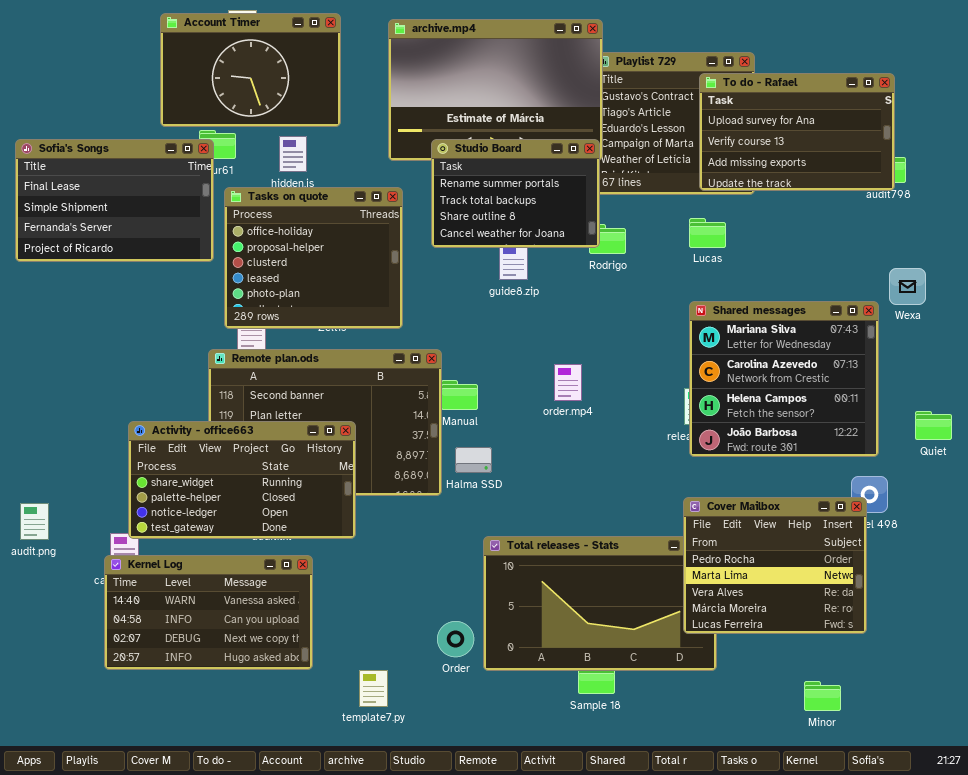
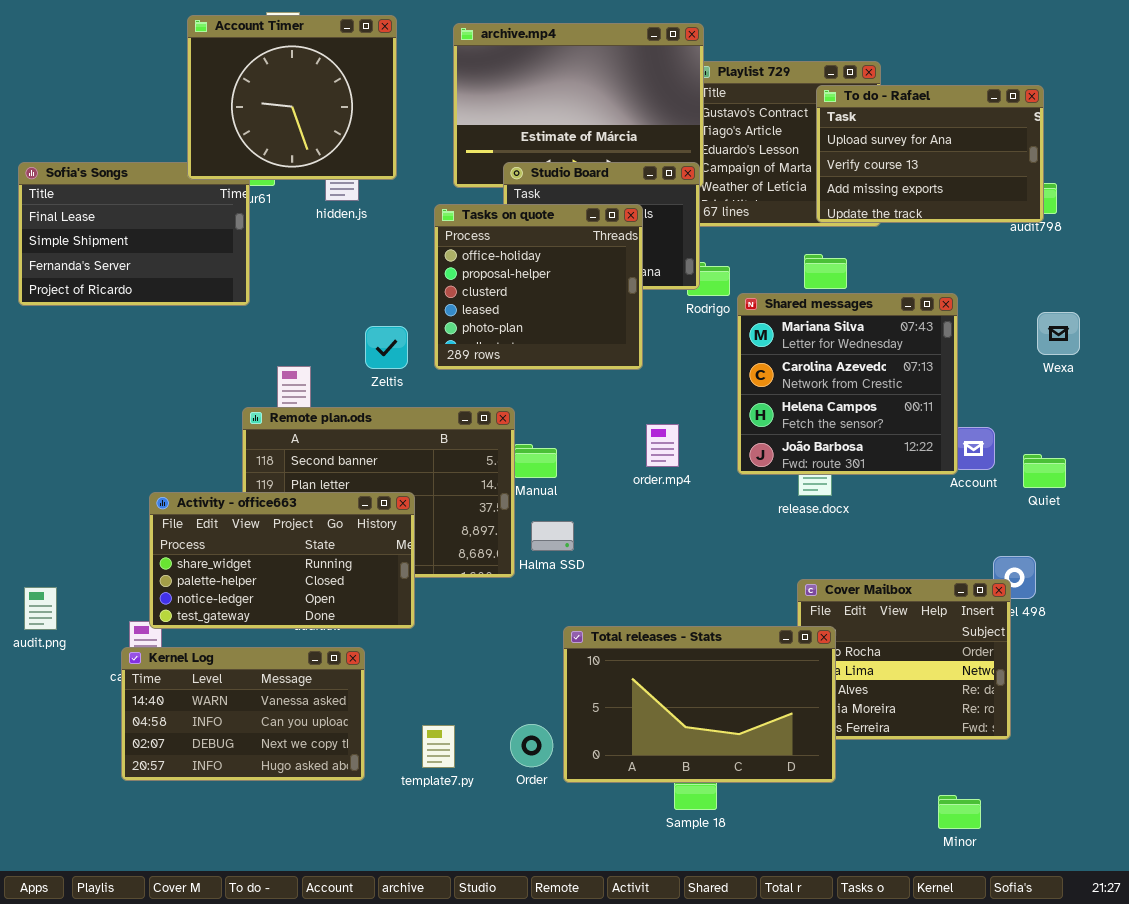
Account Timer: [160,13,341,127] -> [187,15,397,180], resized
Tasks on quote: [224,187,403,329] -> [434,204,643,370], moved
Shared messages: [689,301,879,457] -> [737,293,958,475], moved
Quiet: [915,411,952,440] -> [1023,454,1066,488], moved
Total releases - Stats: [483,536,717,671] -> [563,626,836,783], raised
template7.py: [359,670,388,707] -> [422,725,455,768], moved

